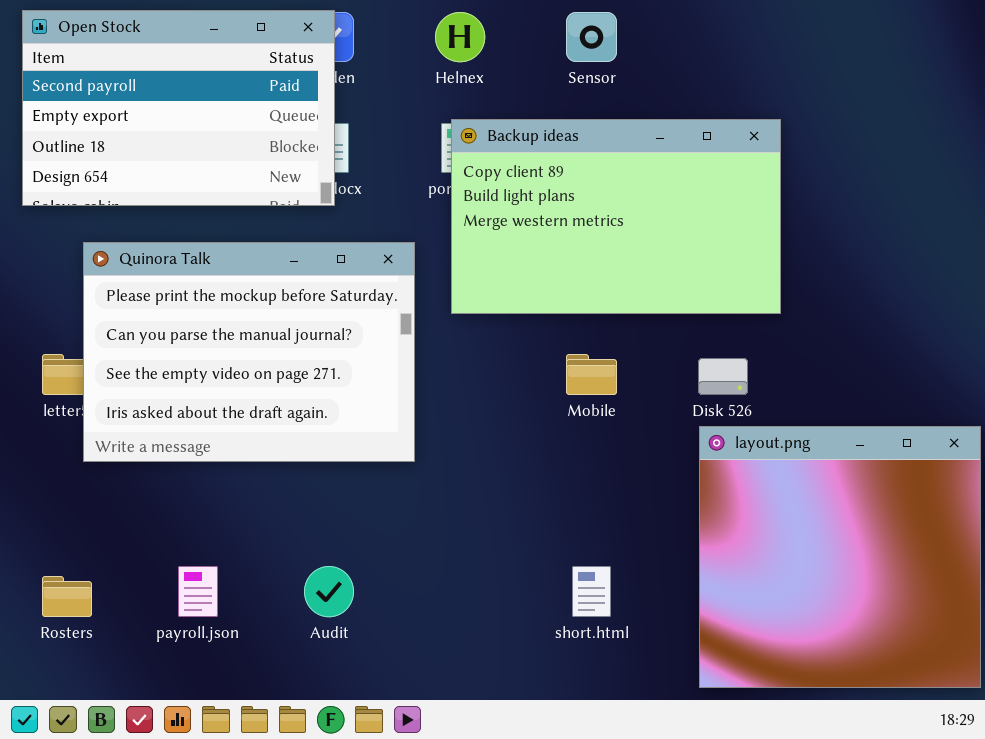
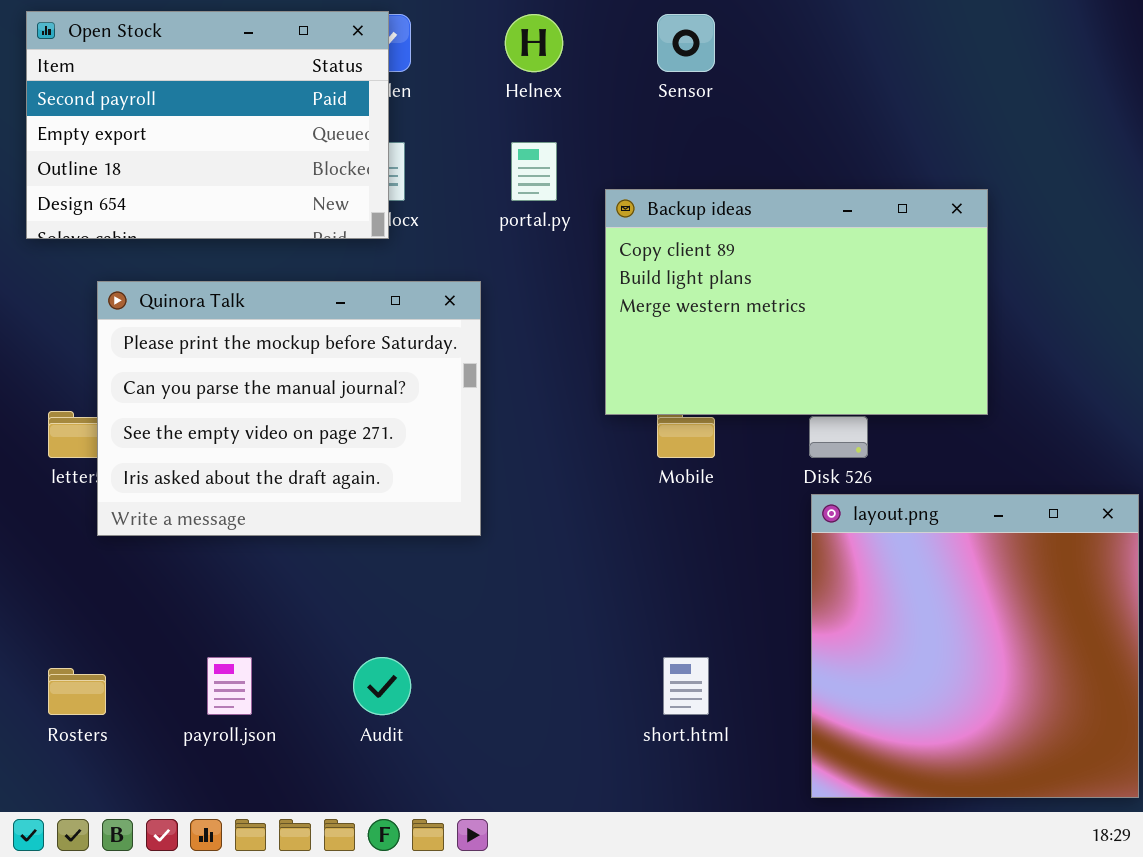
Backup ideas: [451,119,781,314] -> [605,189,988,415], moved

